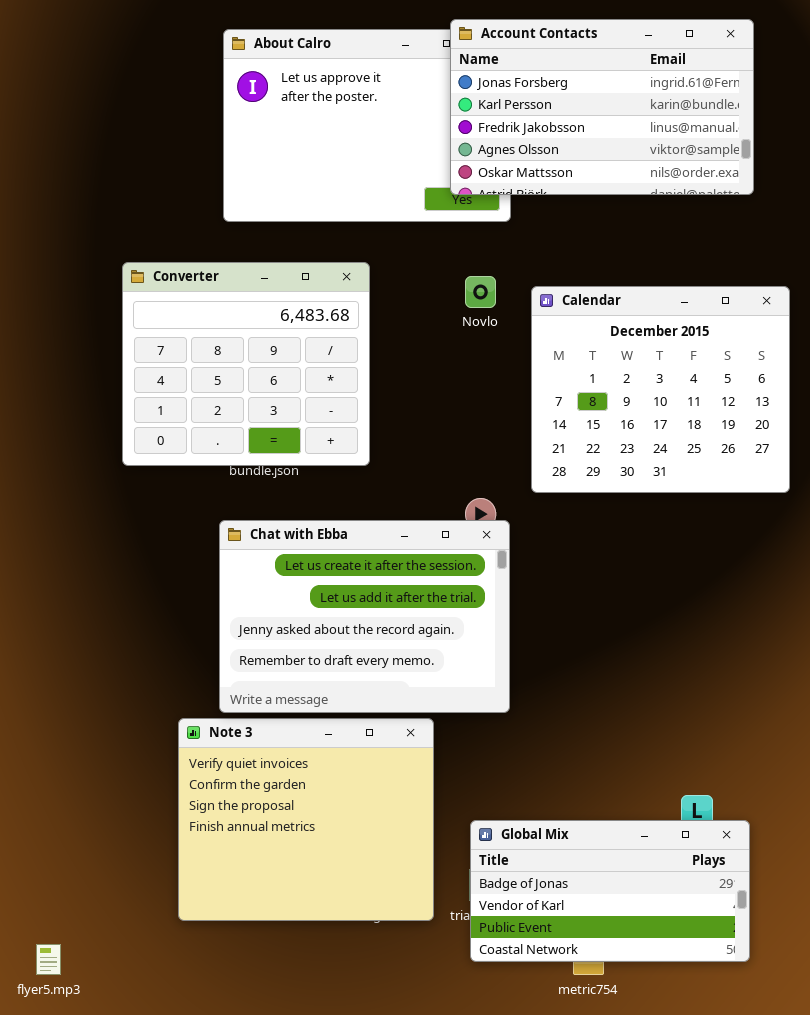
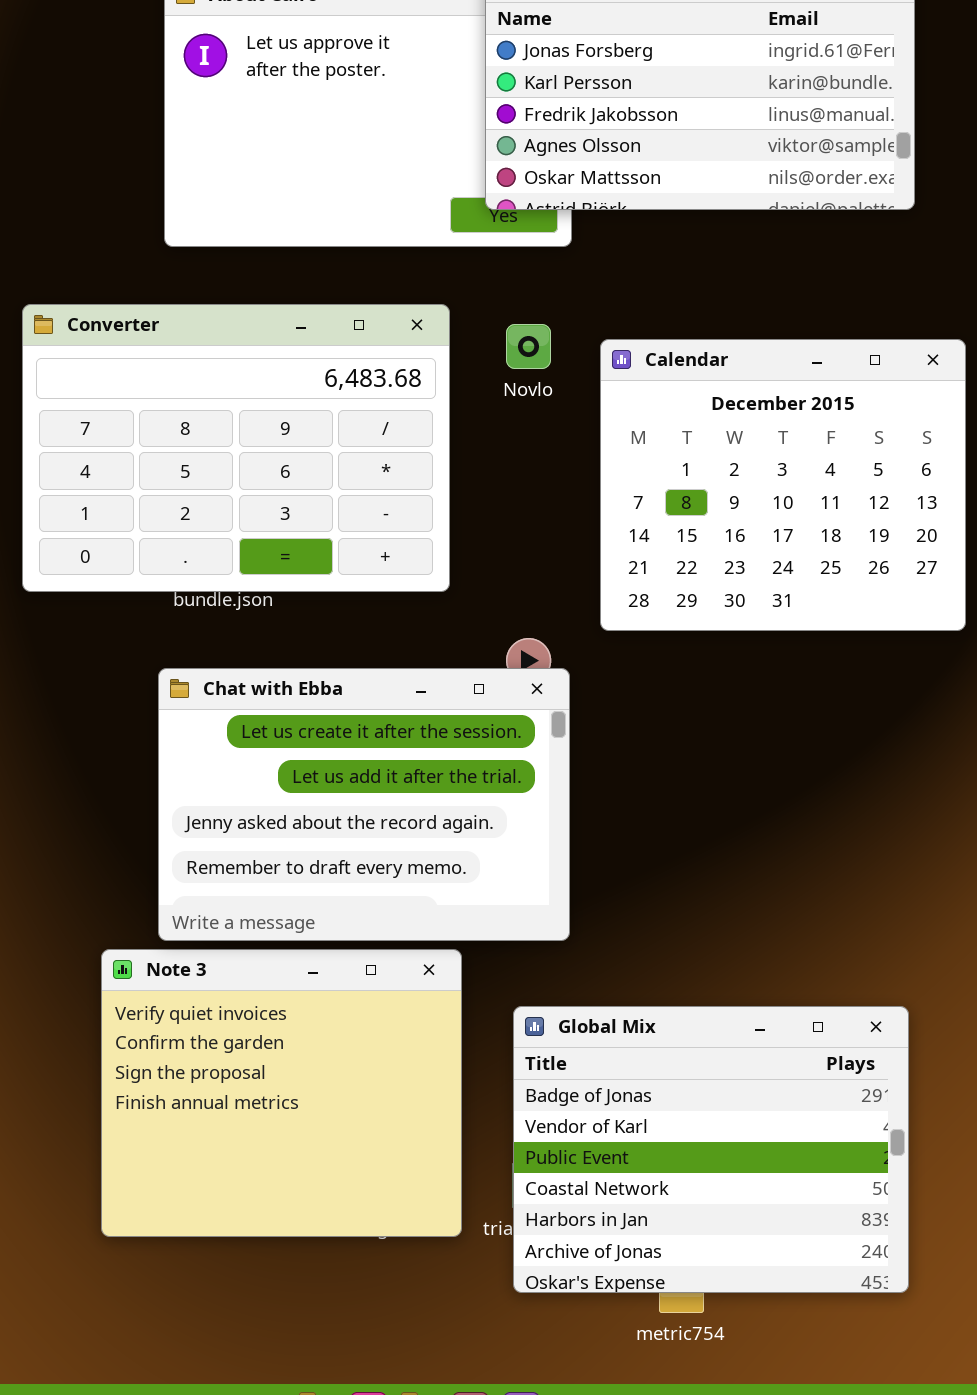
Converter: [122,262,370,466] -> [22,304,450,592], resized
Global Mix: [470,820,750,962] -> [513,1006,909,1293], resized

